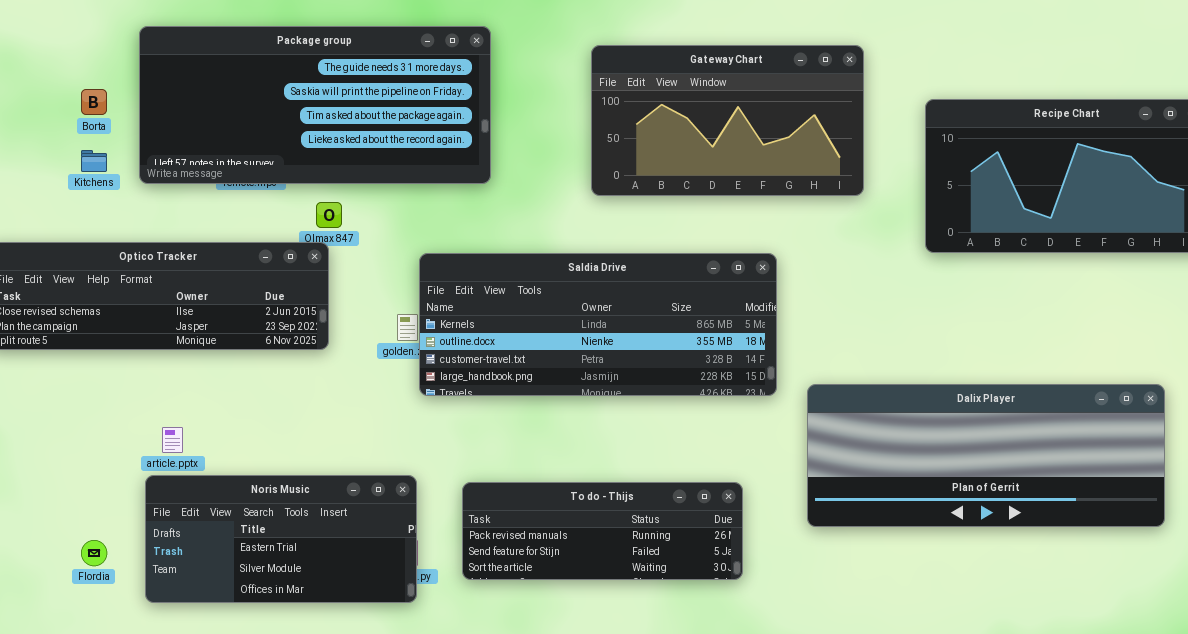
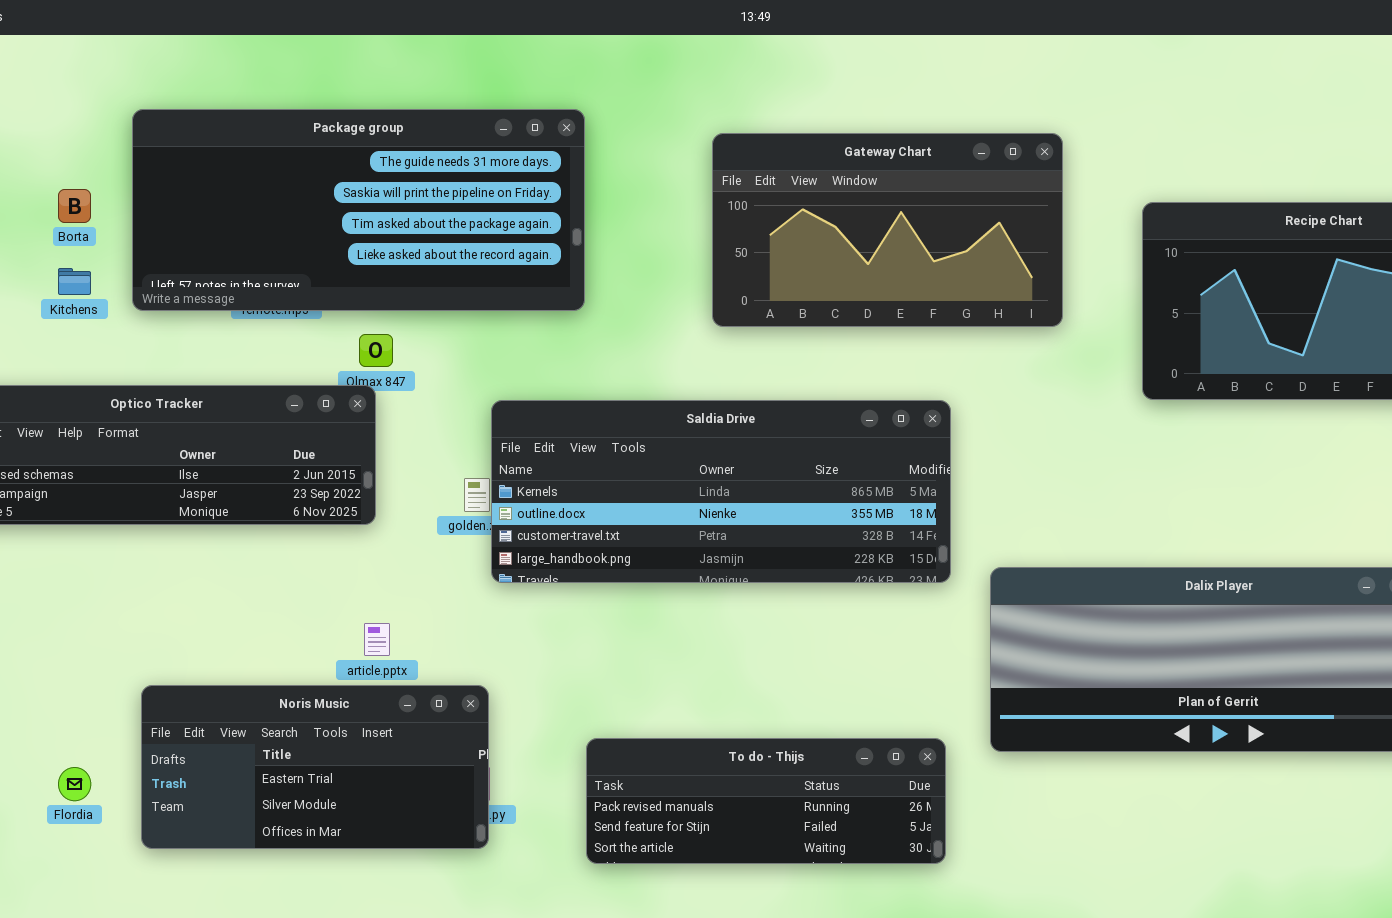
article.pptx: [162,427,183,453] -> [364,623,390,656], moved
To do - Thijs: [462,482,743,580] -> [586,738,946,864], moved

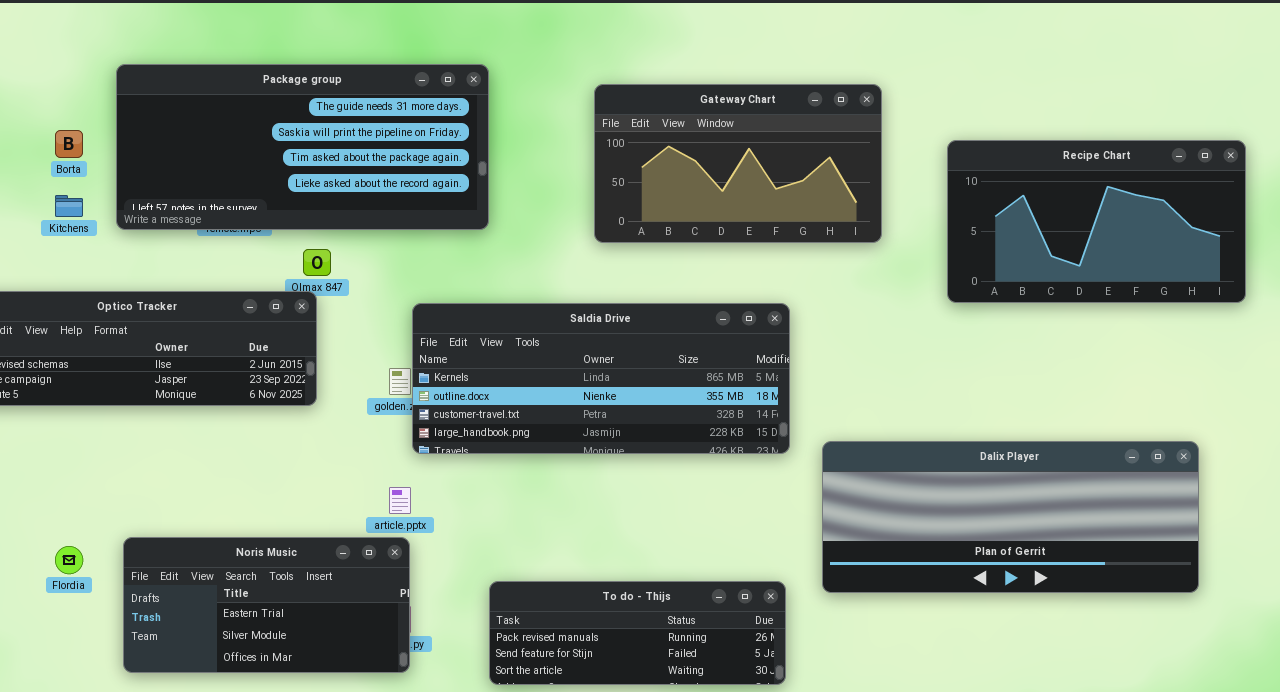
article.pptx: [364,623,390,656] -> [389,487,411,514], moved
Flordia: [58,767,91,801] -> [55,546,83,574], moved

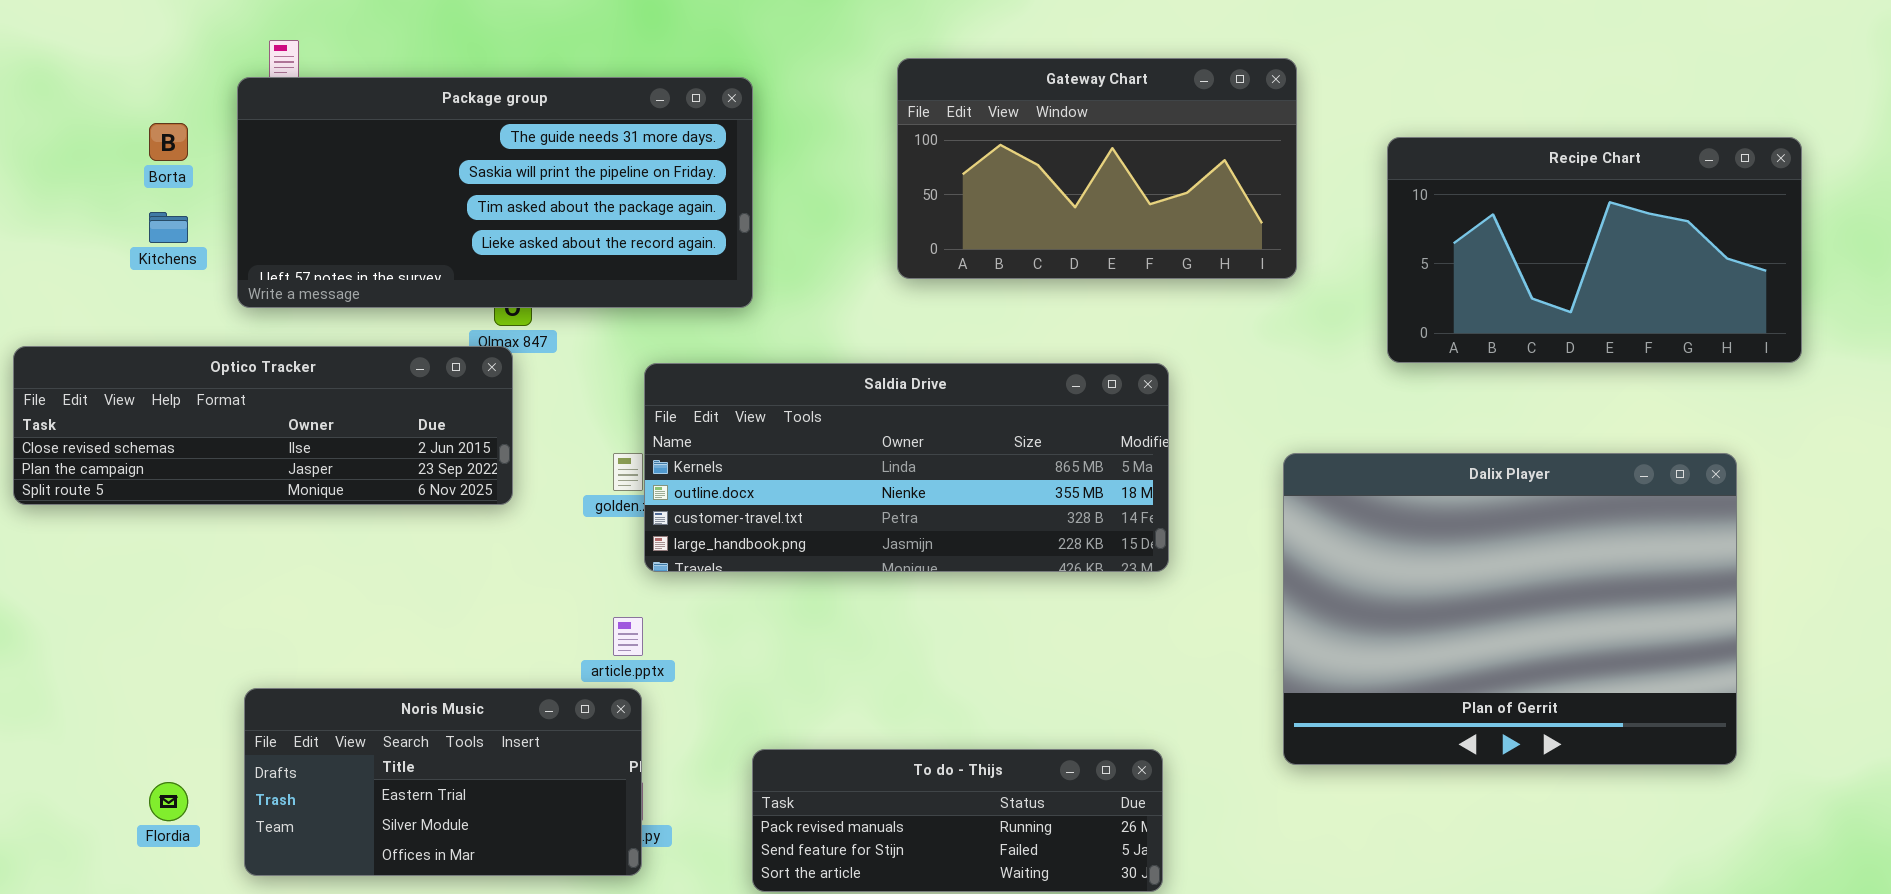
Package group: [116,64,489,230] -> [237,77,753,308], moved
Dalix Player: [822,441,1199,593] -> [1283,453,1737,765], resized
Flordia: [55,546,83,574] -> [149,782,188,821], moved

